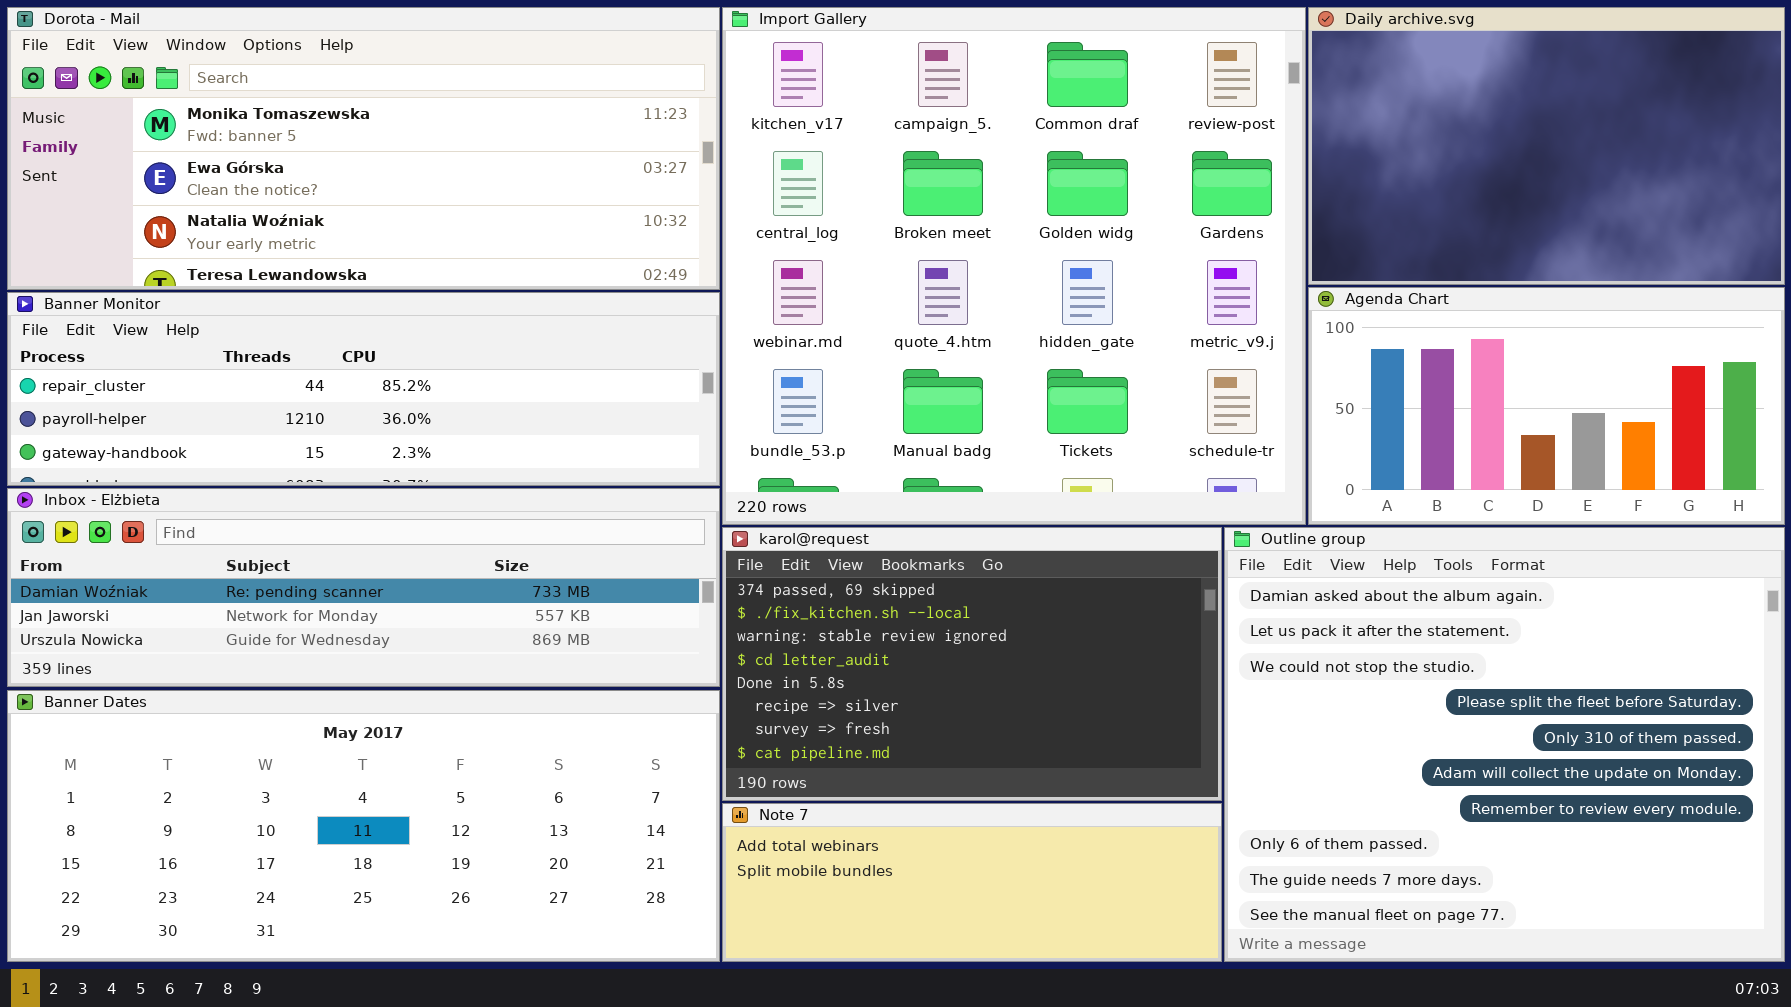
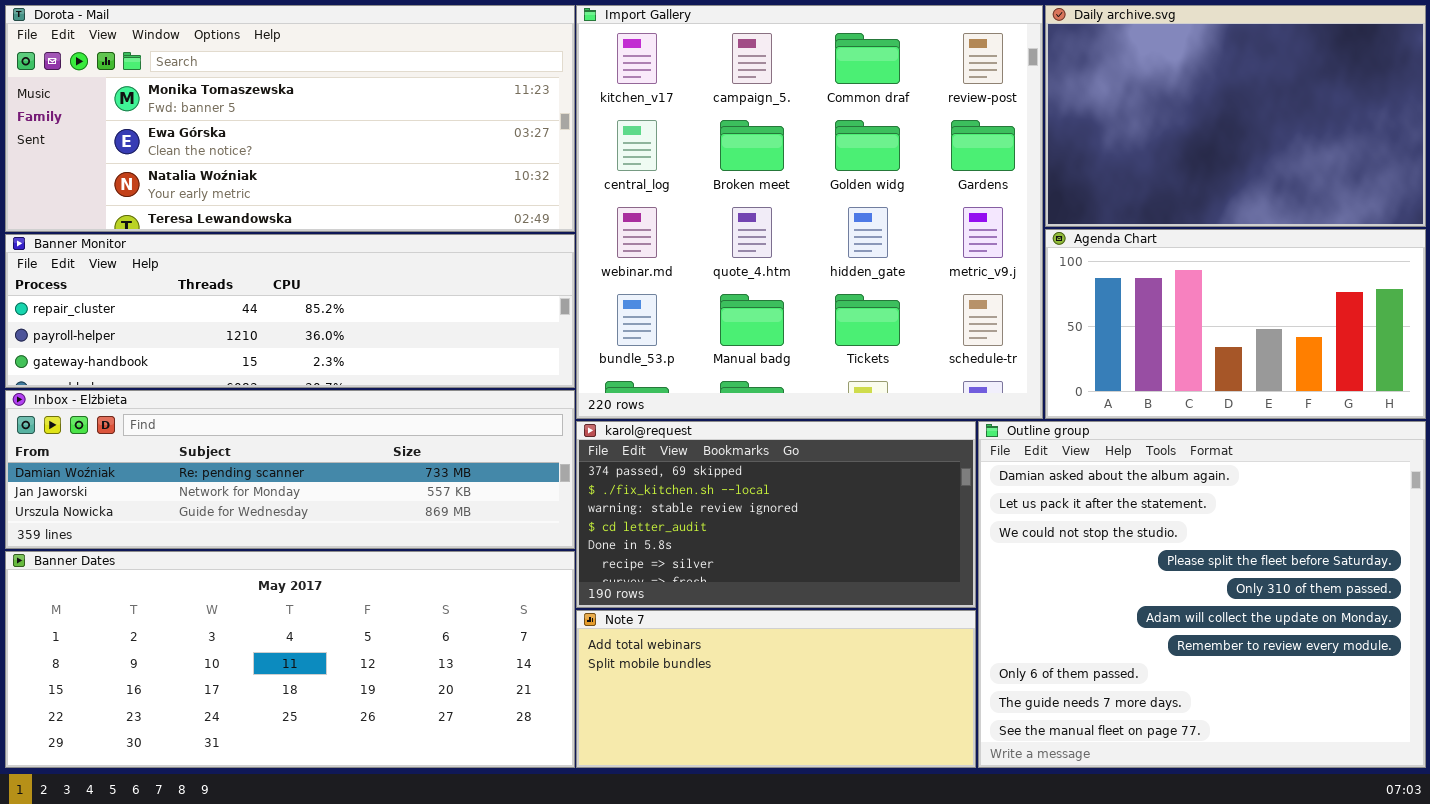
karol@request: [722,527,1222,801] -> [576,421,976,608], resized
Note 7: [722,803,1222,962] -> [576,610,976,768], resized

